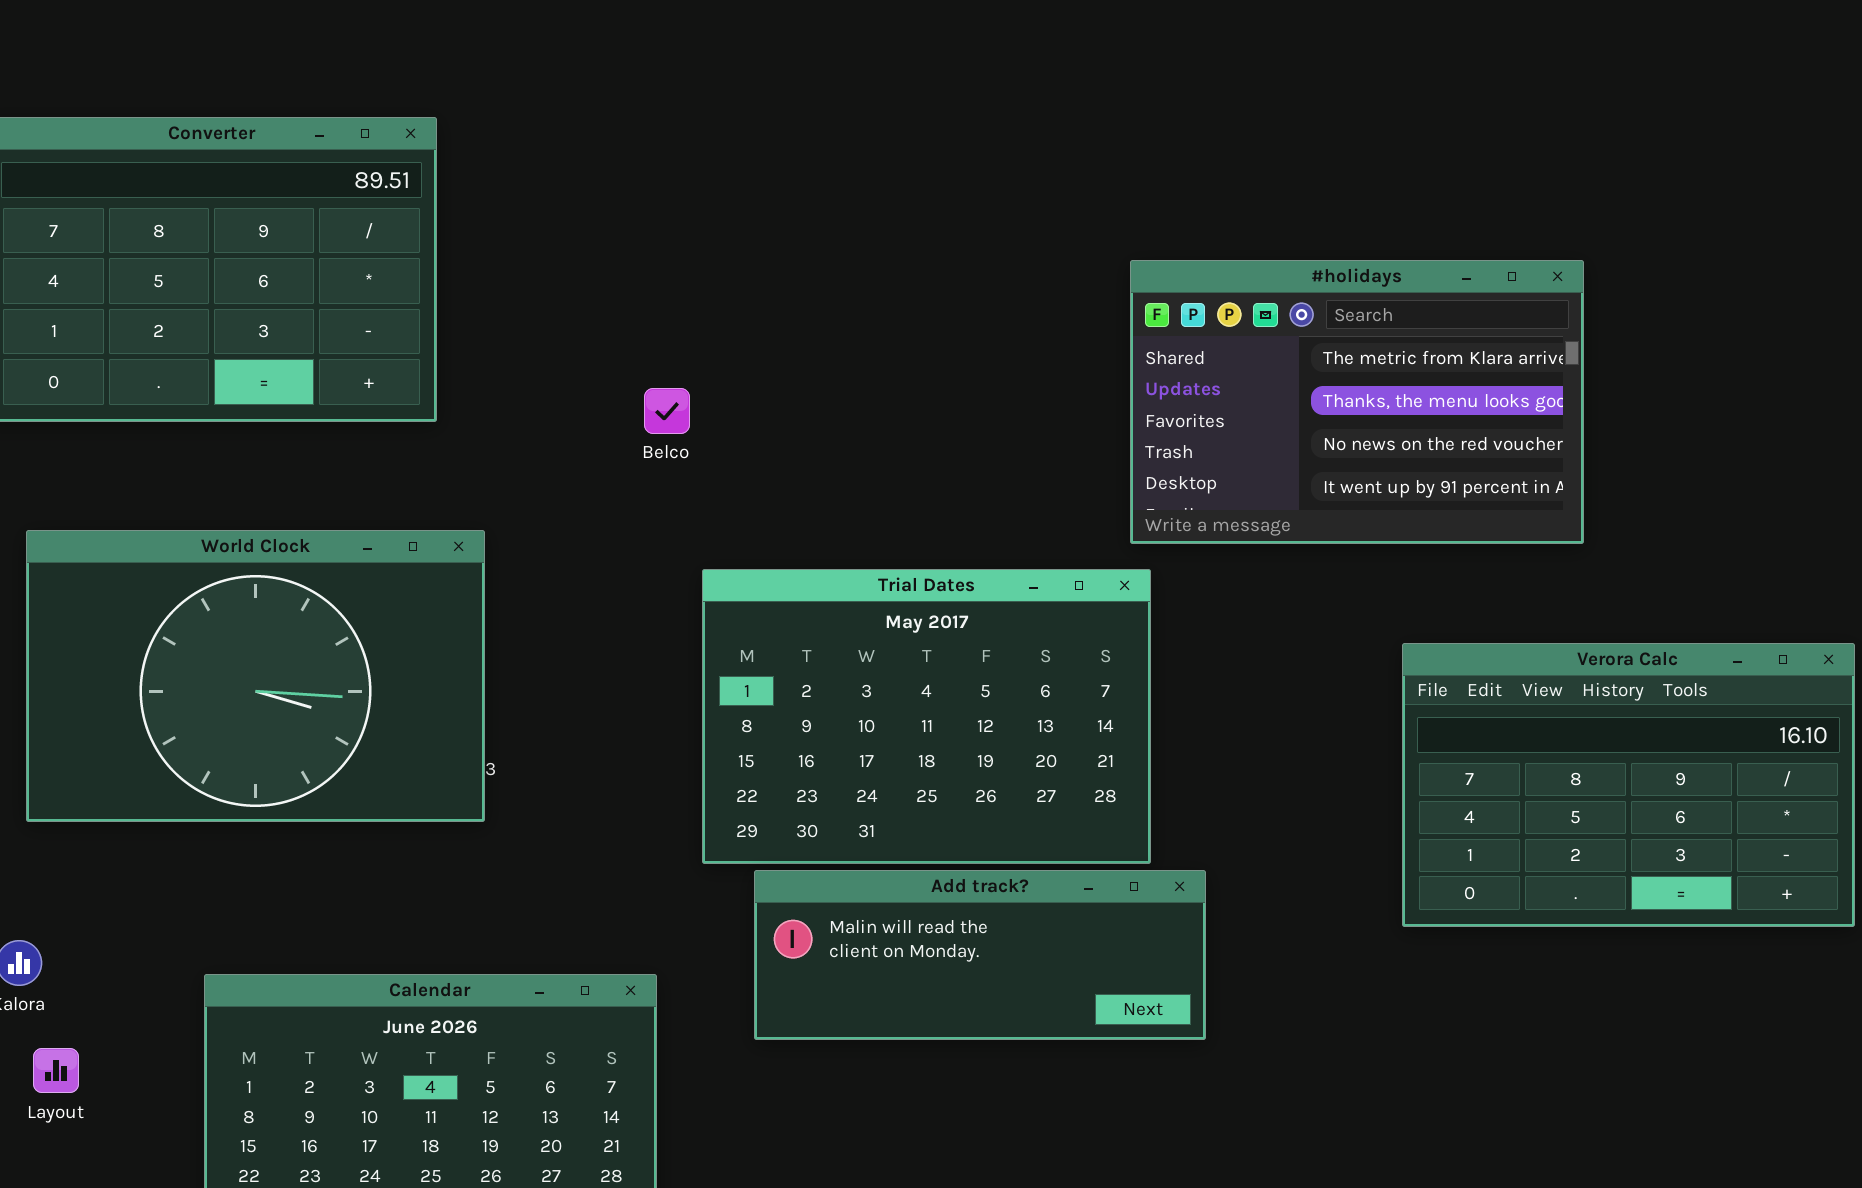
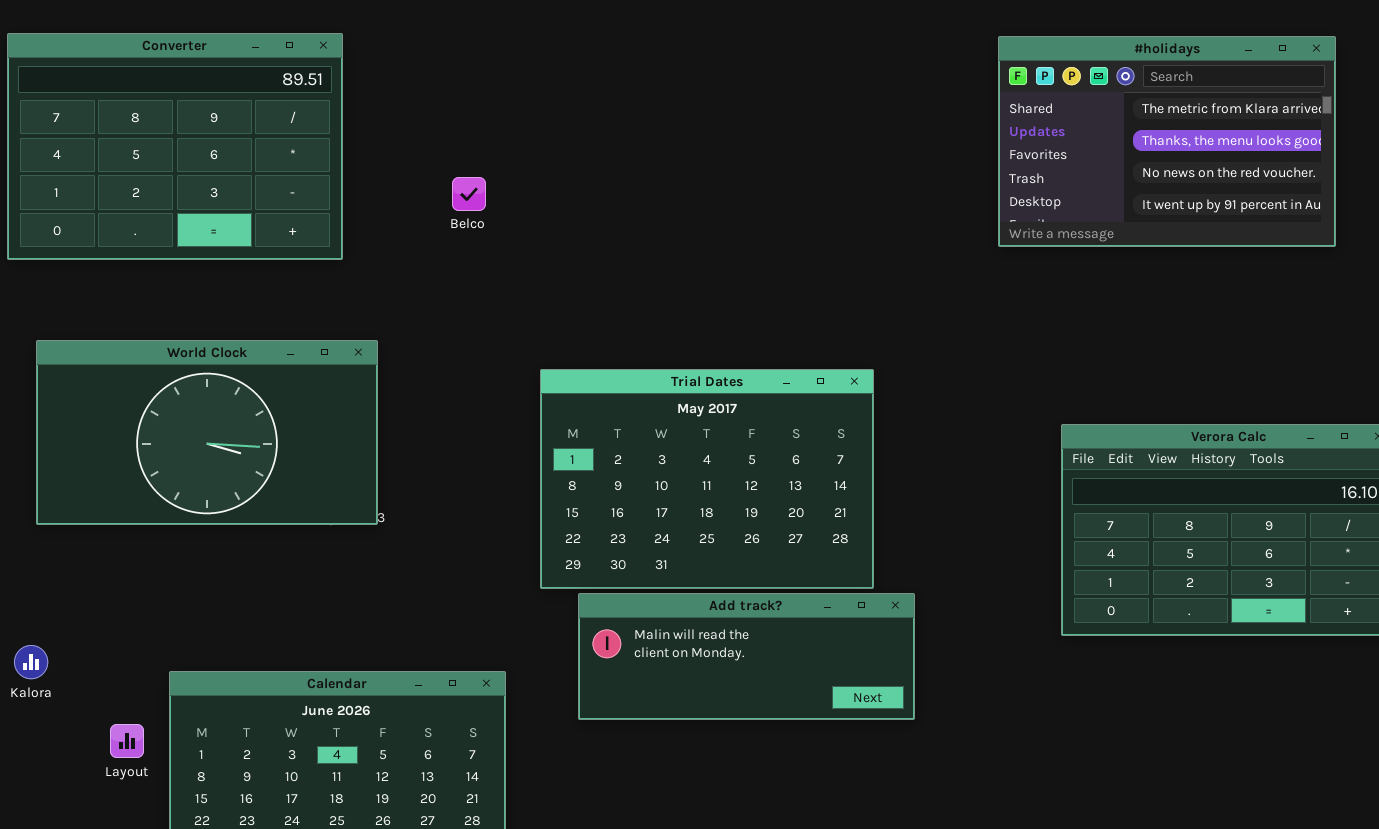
#holidays: [1130,260,1584,544] -> [998,36,1336,247], moved
Belco: [644,388,690,434] -> [452,177,486,211], moved
World Clock: [26,530,485,822] -> [36,340,378,525], resized
Layout: [33,1048,79,1093] -> [110,724,144,758], moved

